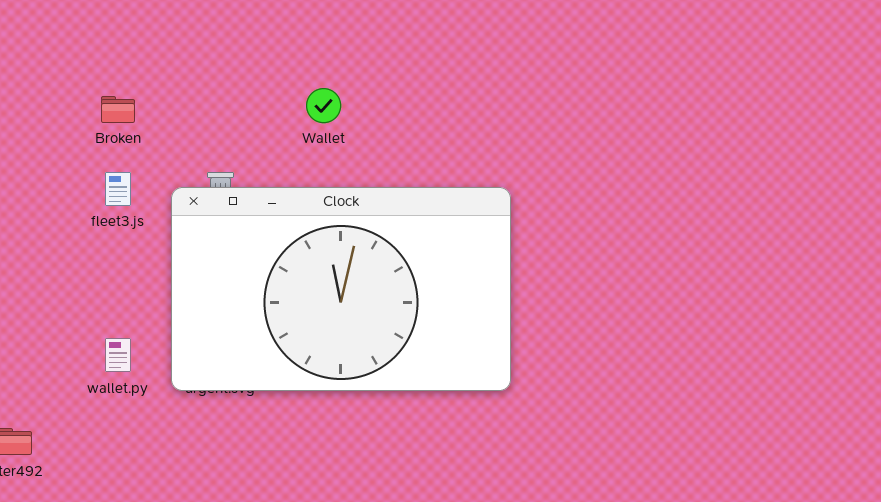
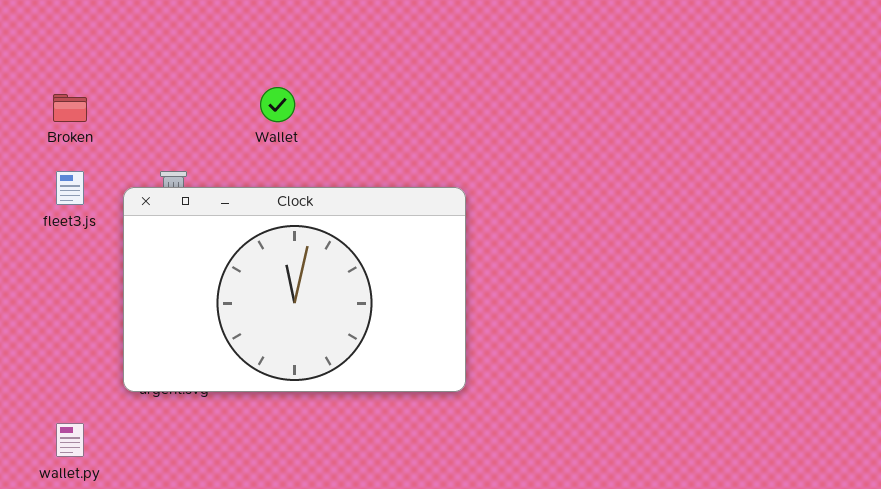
wallet.py: [105,338,131,372] -> [56,423,84,457], moved

